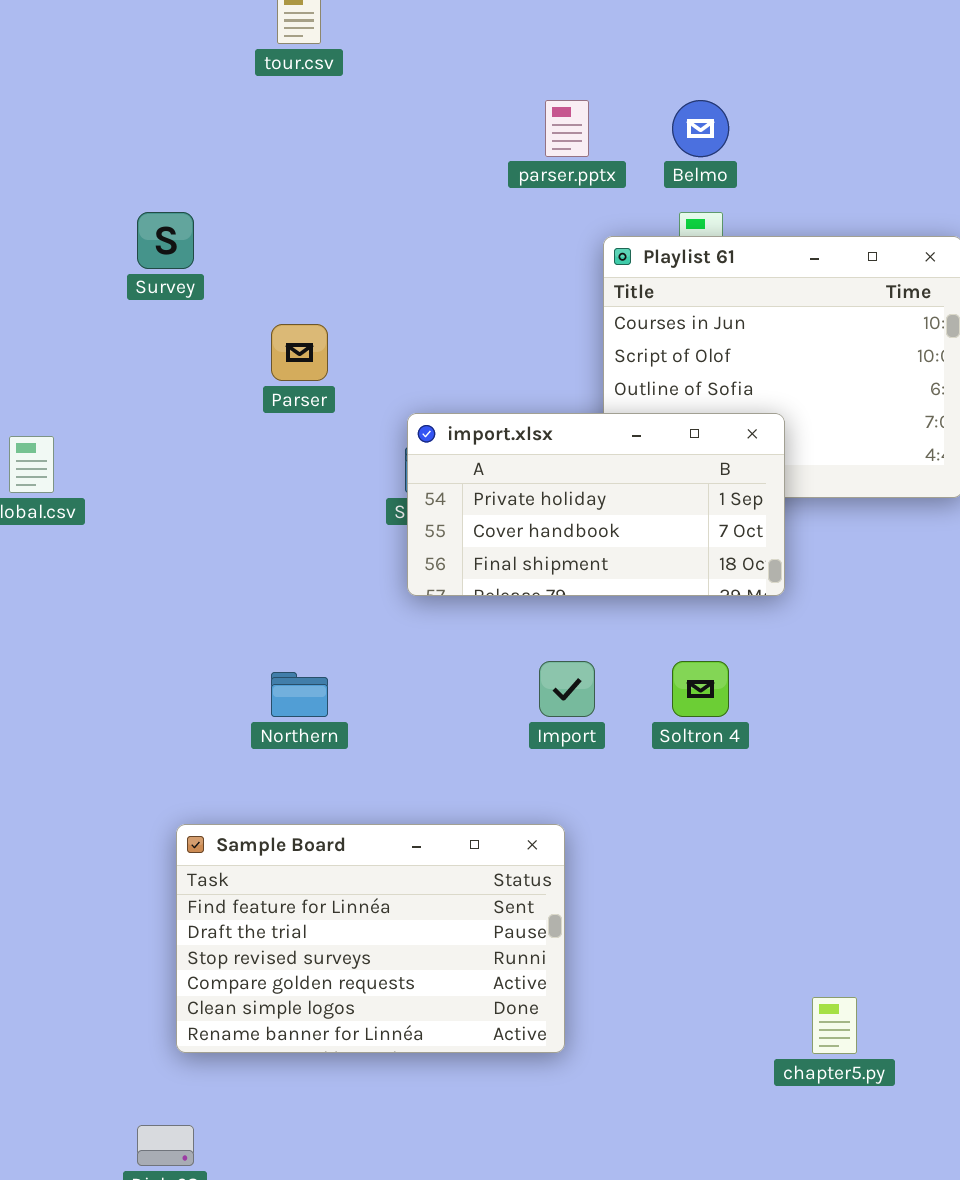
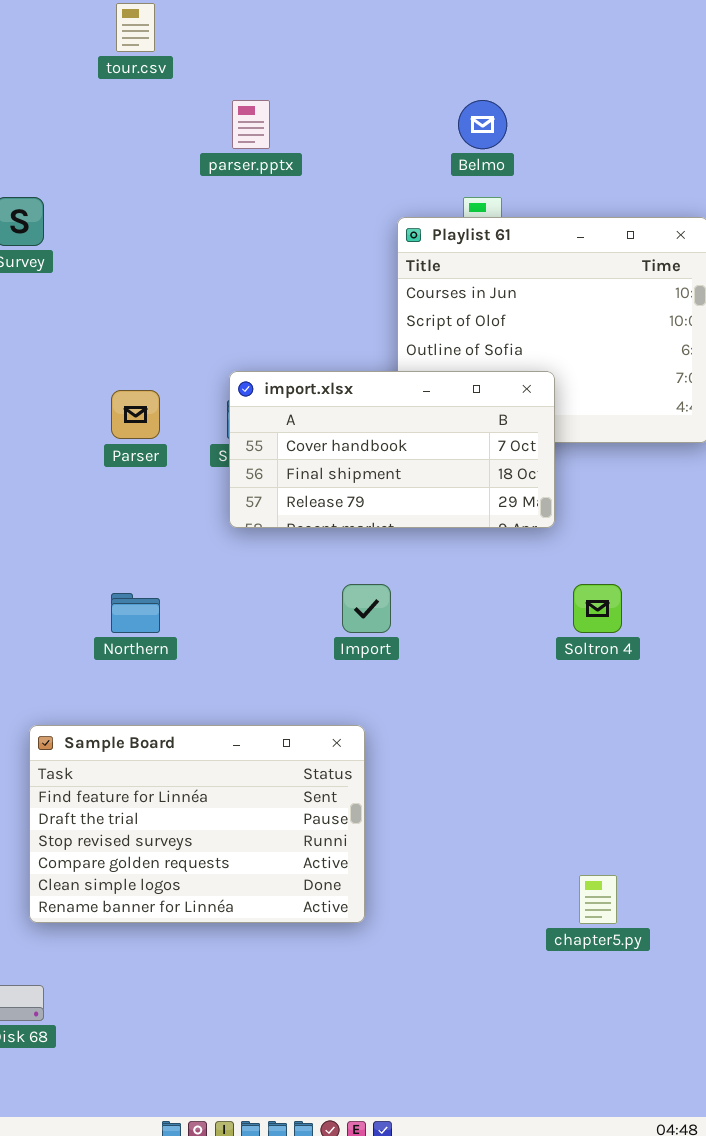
parser.pptx: [545,100,589,157] -> [232,100,270,149], moved
Parser: [271,324,328,381] -> [111,390,160,439], moved
import.xlsx: [407,413,785,596] -> [229,371,555,528], scrolled down 1 row
Soltron 4: [672,661,729,717] -> [573,584,622,633], moved

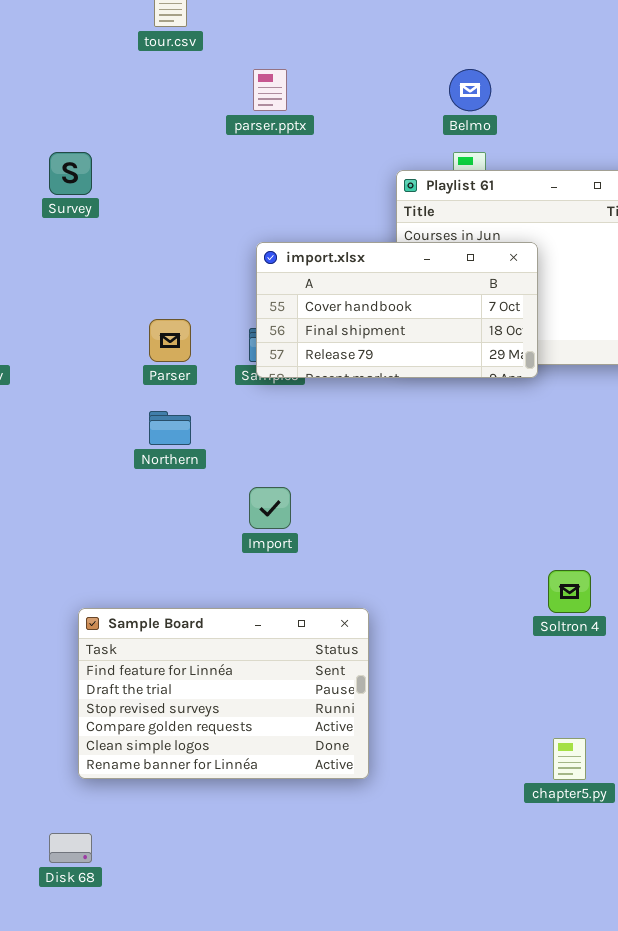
import.xlsx: [229,371,555,528] -> [256,242,538,378], moved
Import: [342,584,391,633] -> [249,487,291,529], moved
Soltron 4: [573,584,622,633] -> [548,570,591,613], moved
Northern: [111,593,160,633] -> [149,411,191,445], moved

